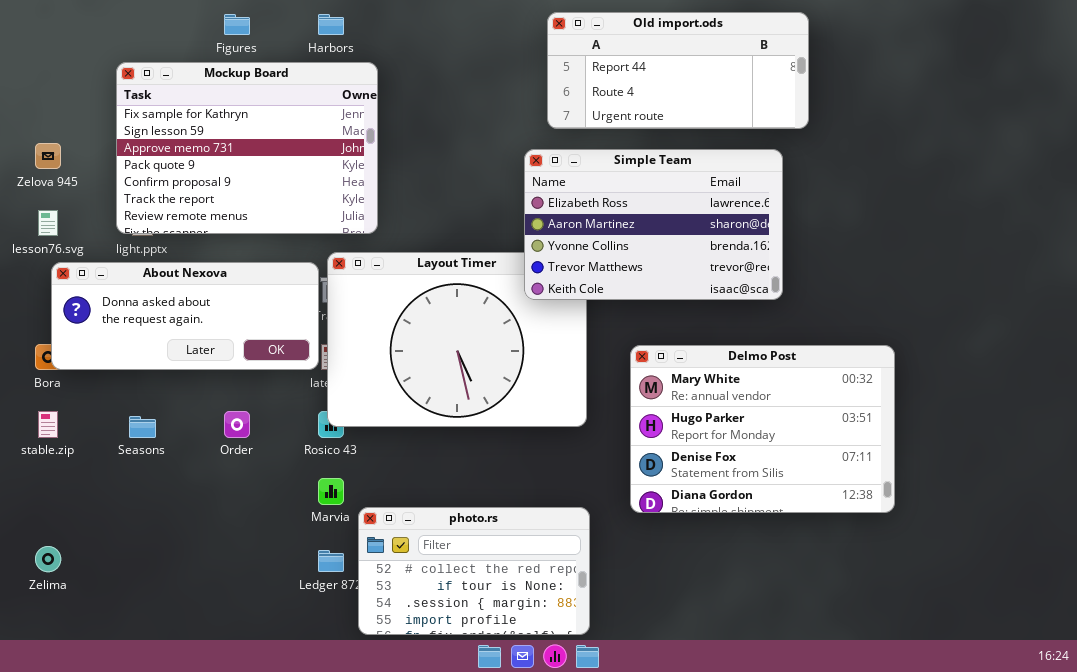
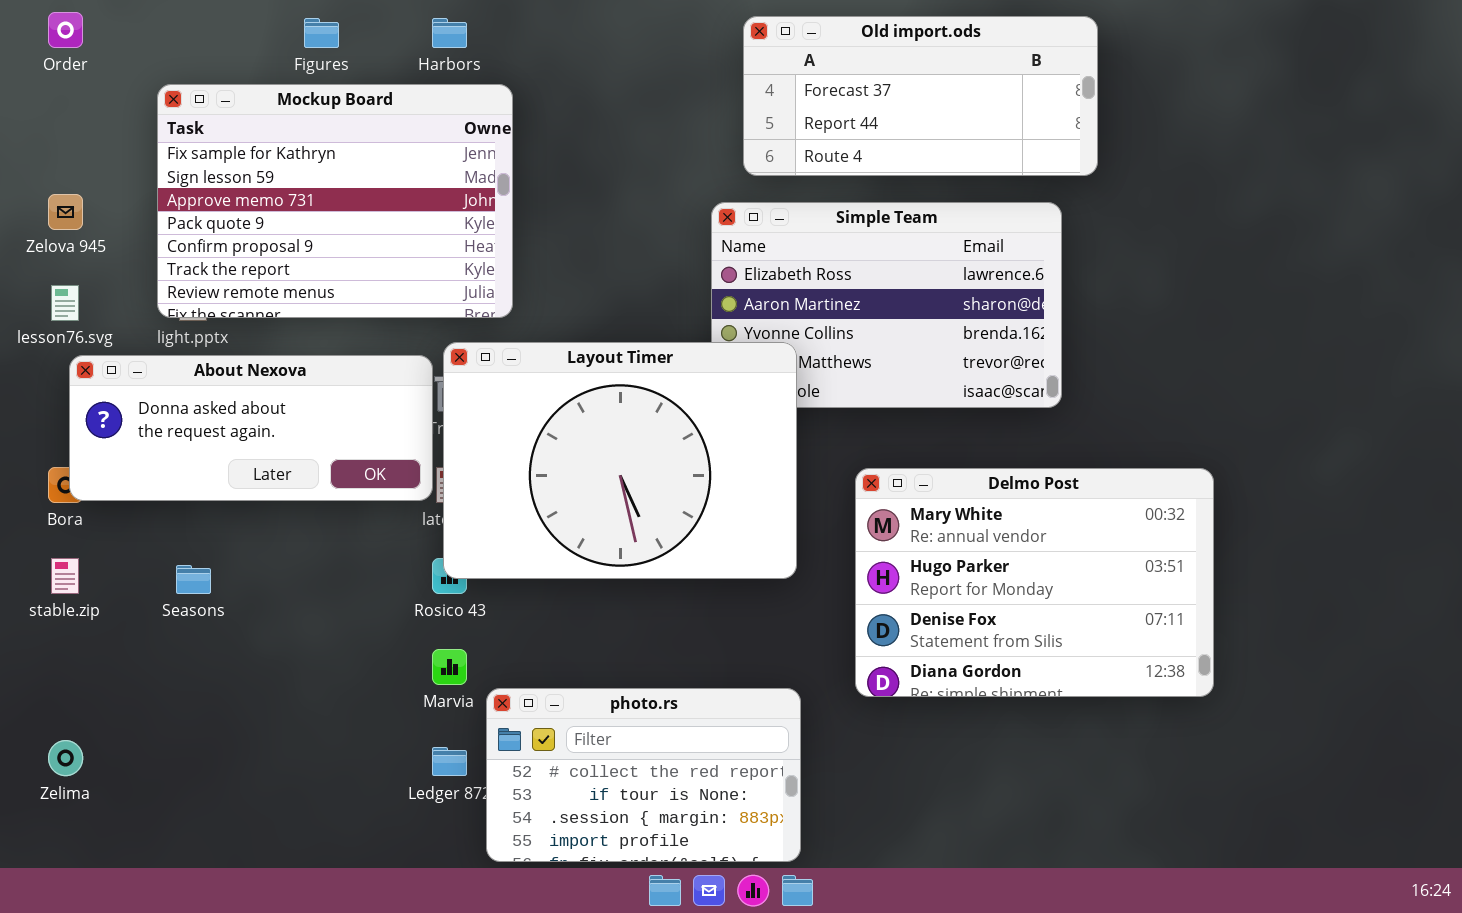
Old import.ods: [547,12,809,129] -> [743,16,1098,176], scrolled up 1 row
Layout Timer: [327,252,587,427] -> [443,342,797,579], raised
Order: [224,411,250,438] -> [48,12,83,48], moved

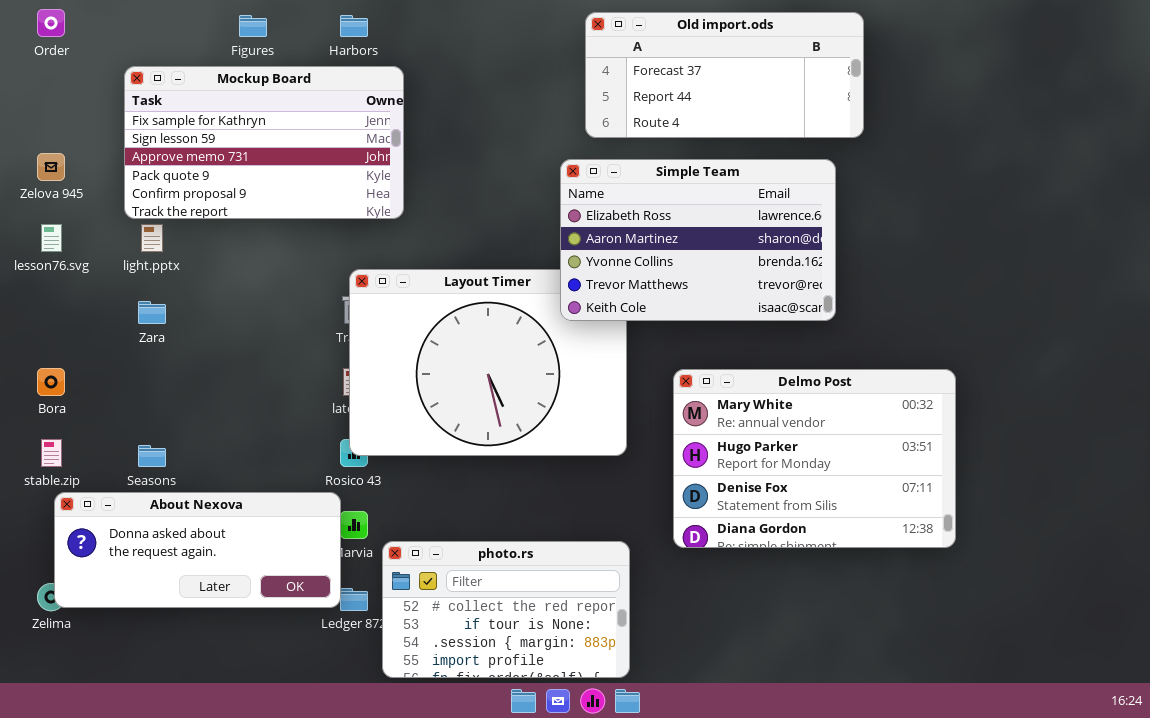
Mockup Board: [157,84,513,318] -> [124,66,404,219], resized
Simple Team: [711,202,1062,408] -> [560,159,836,321], raised
About Nexova: [69,355,433,501] -> [54,492,341,608], moved

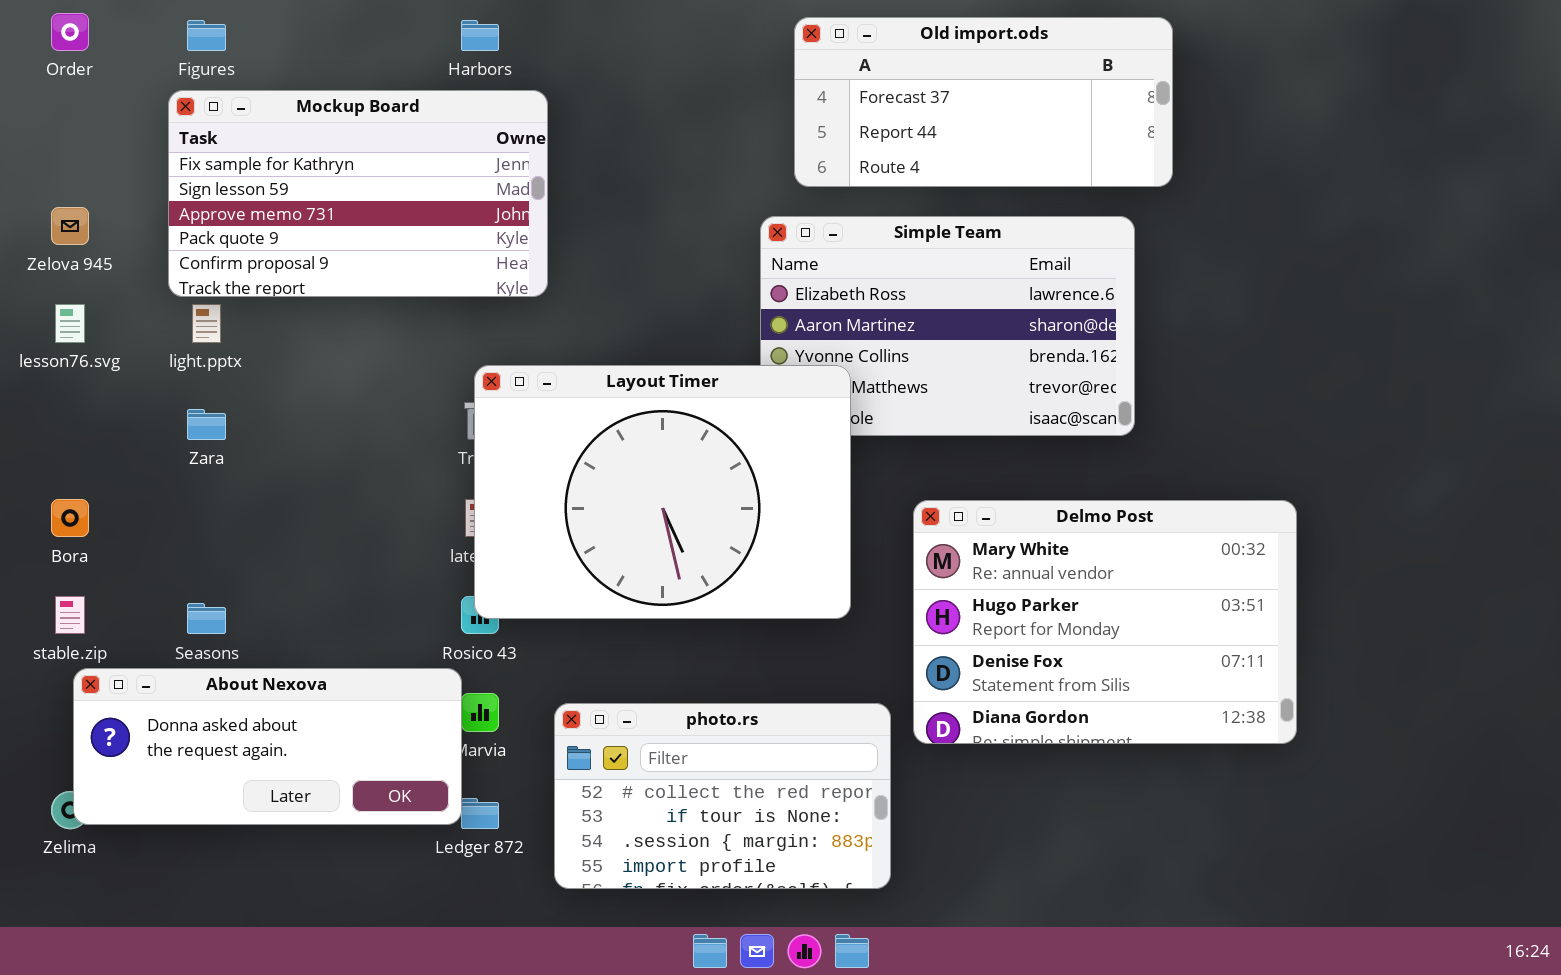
Figures: [239,15,267,37] -> [187,20,226,51], moved
Layout Timer: [349,269,627,456] -> [474,365,851,619], raised
photo.rs: [382,541,630,678] -> [554,703,891,889], moved

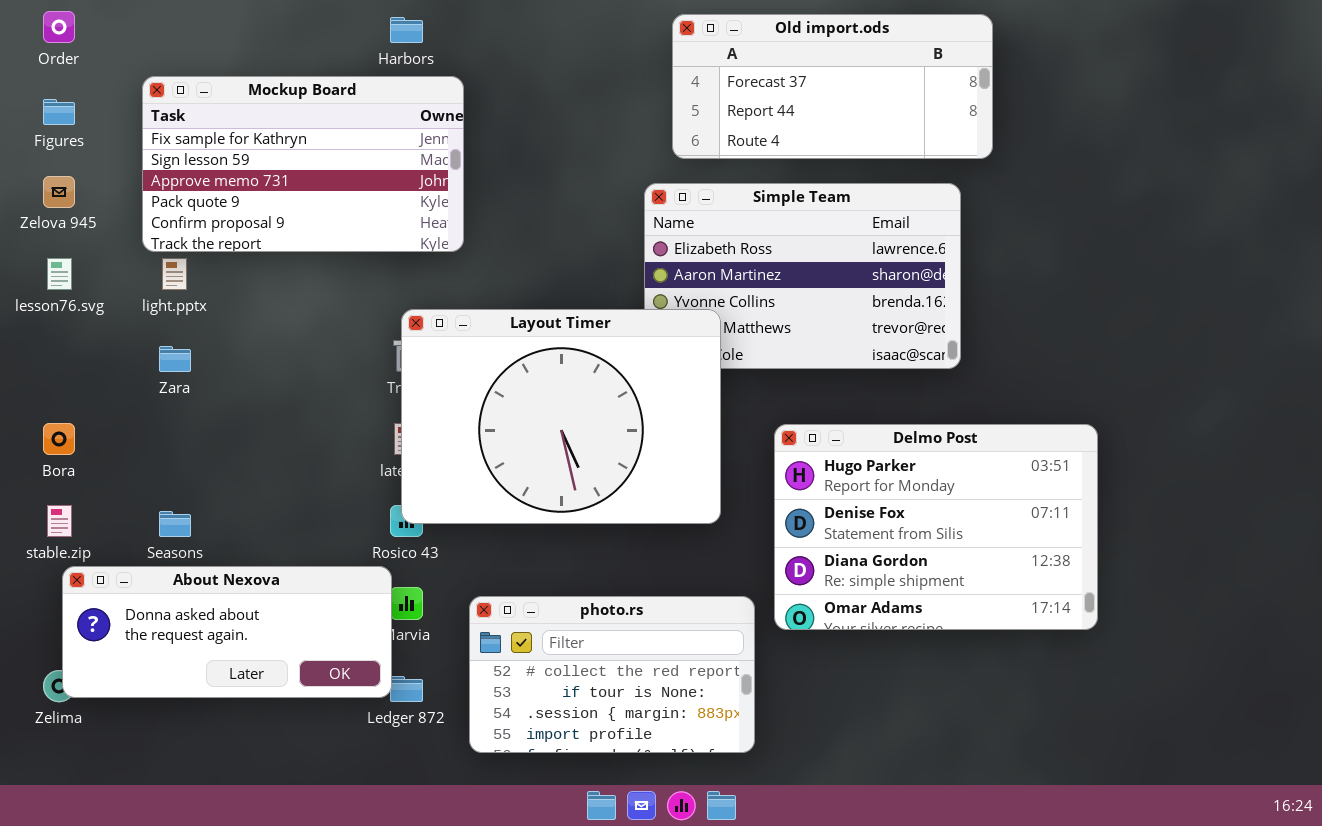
Figures: [187,20,226,51] -> [43,99,75,125], moved
Delmo Post: [913,500,1297,744] -> [774,424,1098,630], scrolled down 1 row

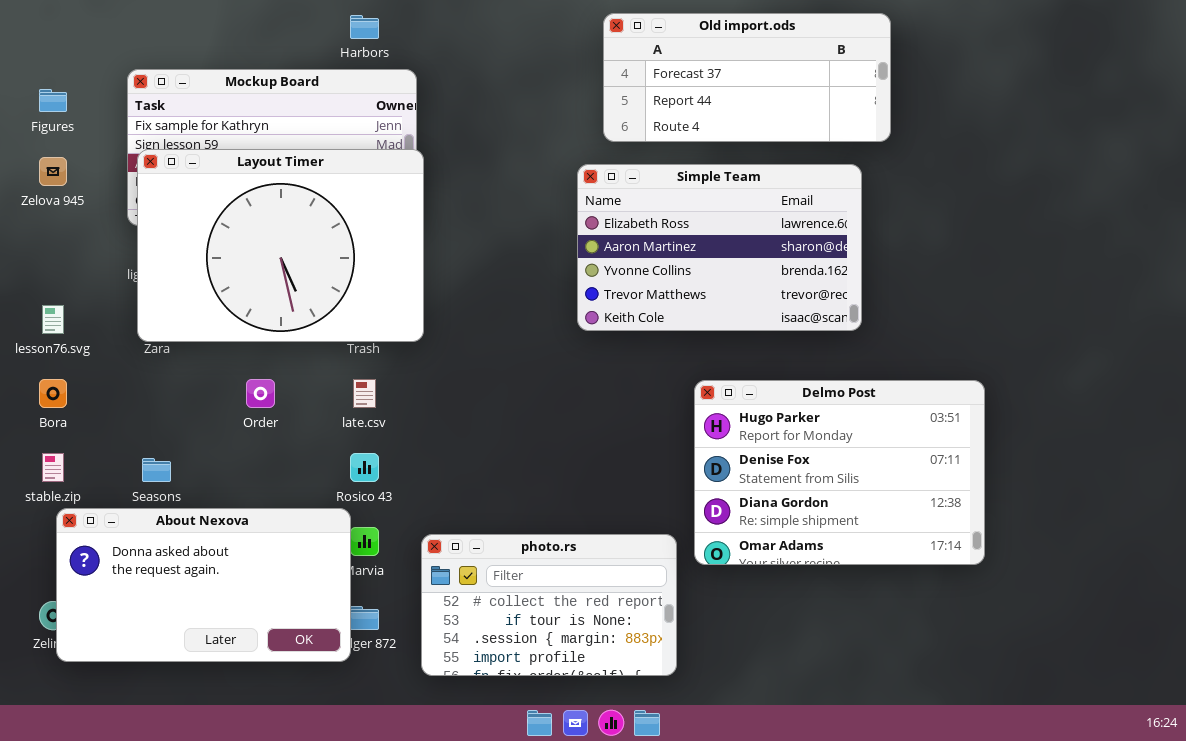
Order: [43,11,75,43] -> [246,379,275,408], moved
lesson76.svg: [47,258,72,290] -> [42,305,64,334], moved
Layout Timer: [401,309,721,524] -> [137,149,424,342], moved
About Nexova: [62,566,392,698] -> [56,508,351,662], resized

